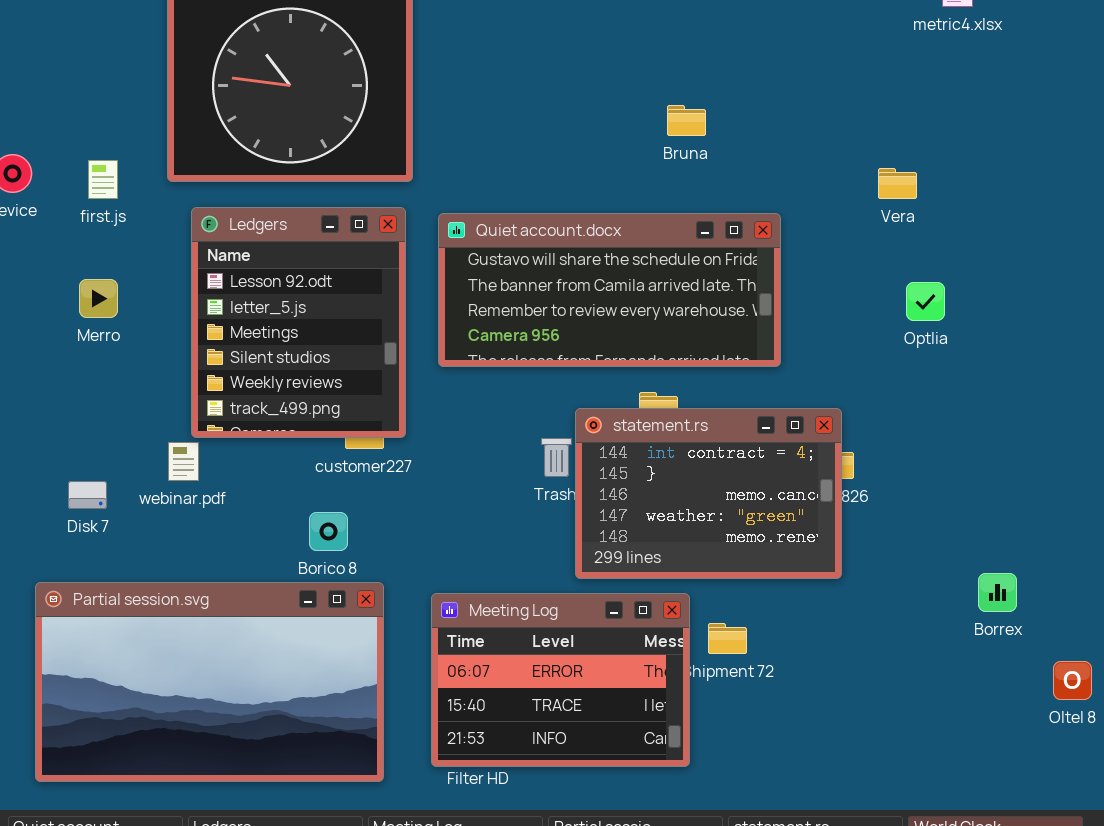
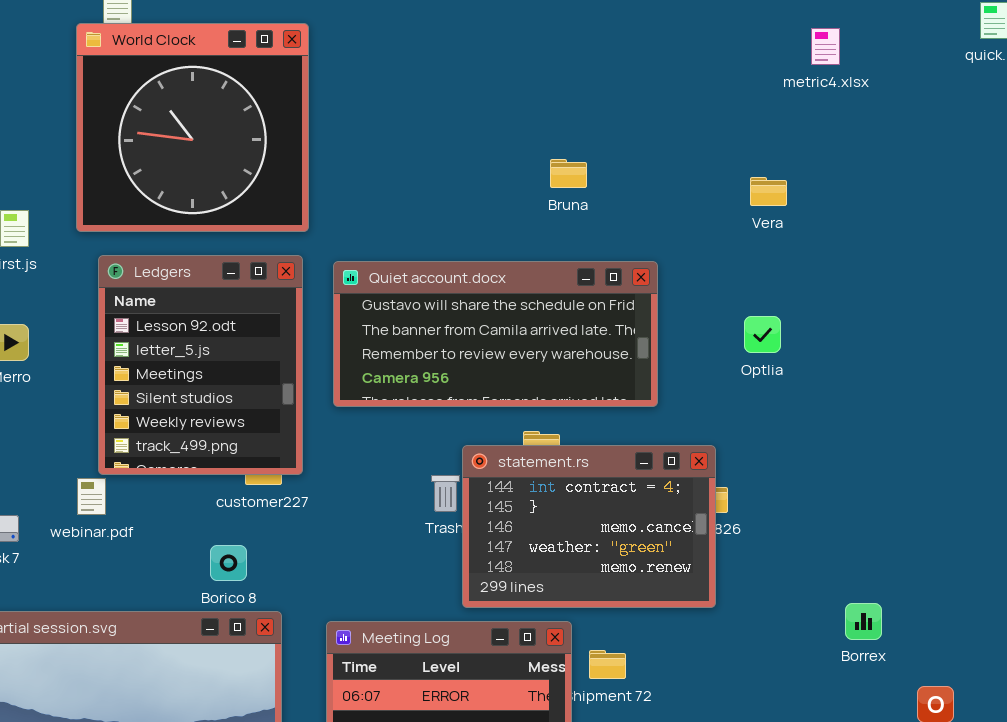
Vera: [878,168,917,199] -> [750,177,787,206], moved
Optlia: [906,282,945,321] -> [744,316,781,353], moved

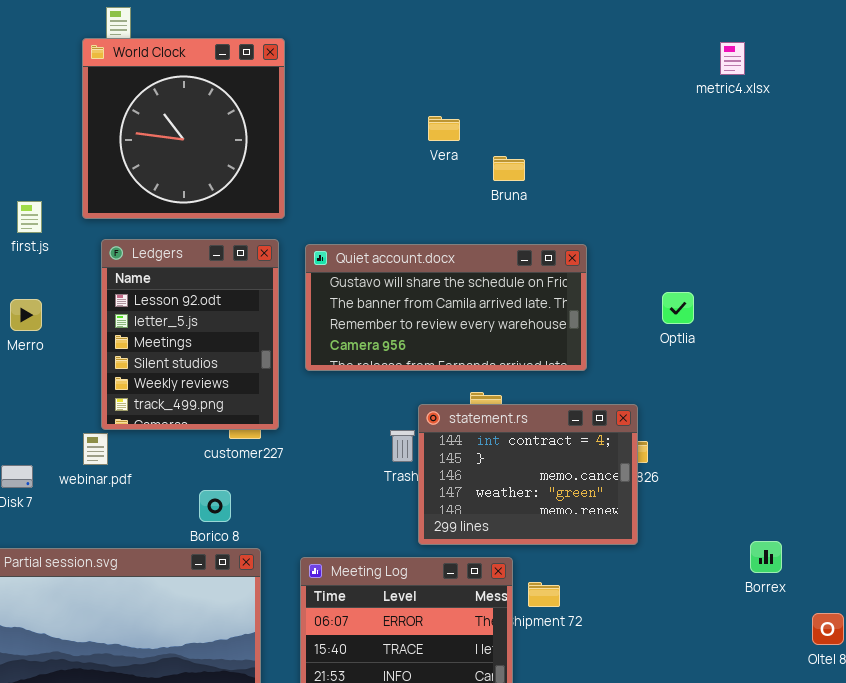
Vera: [750,177,787,206] -> [428,116,460,141], moved

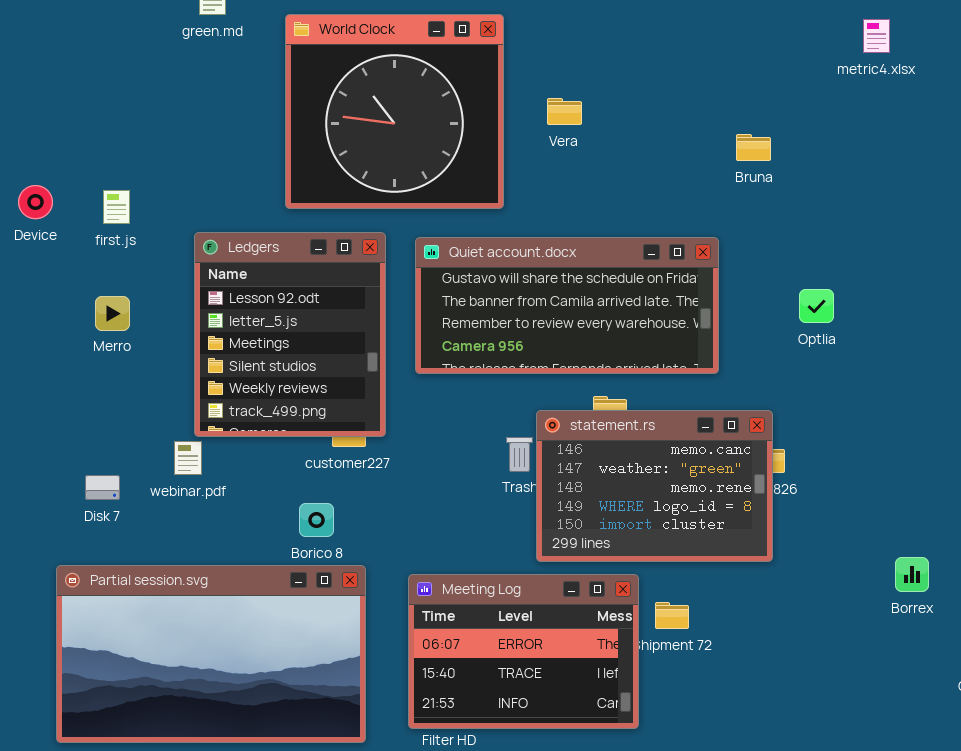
World Clock: [82,38,285,219] -> [285,14,504,209], moved
Bruna: [493,156,525,181] -> [736,134,771,161], moved
statement.rs: [418,404,638,545] -> [536,410,773,562], scrolled down 2 rows

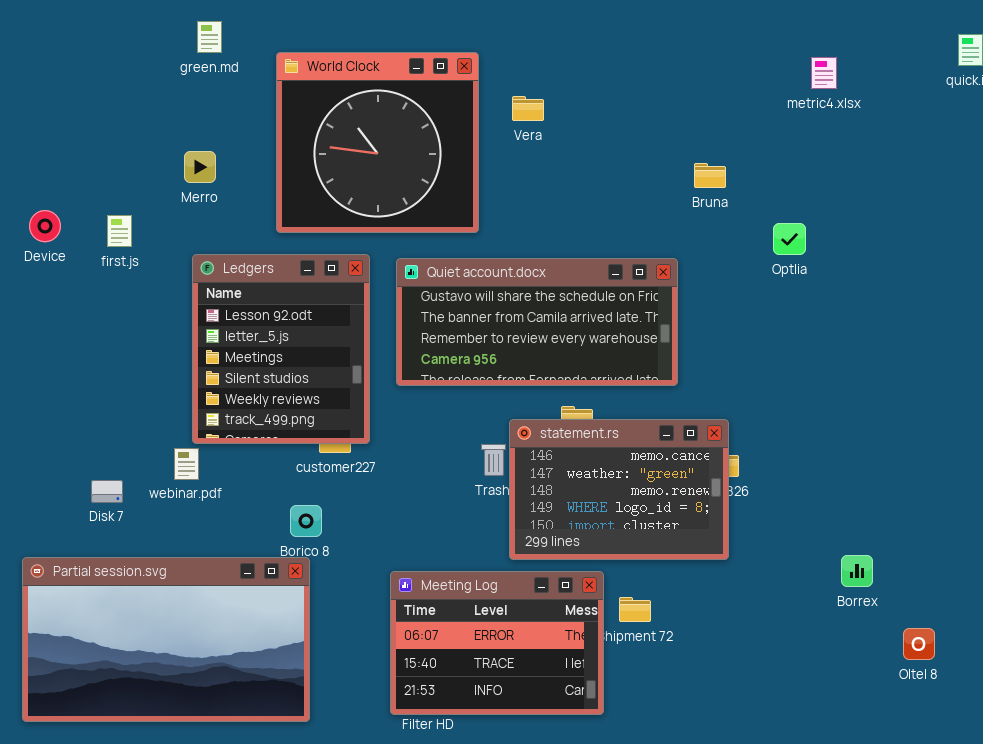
Vera: [547,98,582,125] -> [512,96,544,121], moved
Optlia: [799,289,834,323] -> [773,223,806,255], moved
Merro: [95,296,130,331] -> [184,151,216,183], moved
Partial session.svg: [56,565,366,743] -> [22,557,310,722], moved

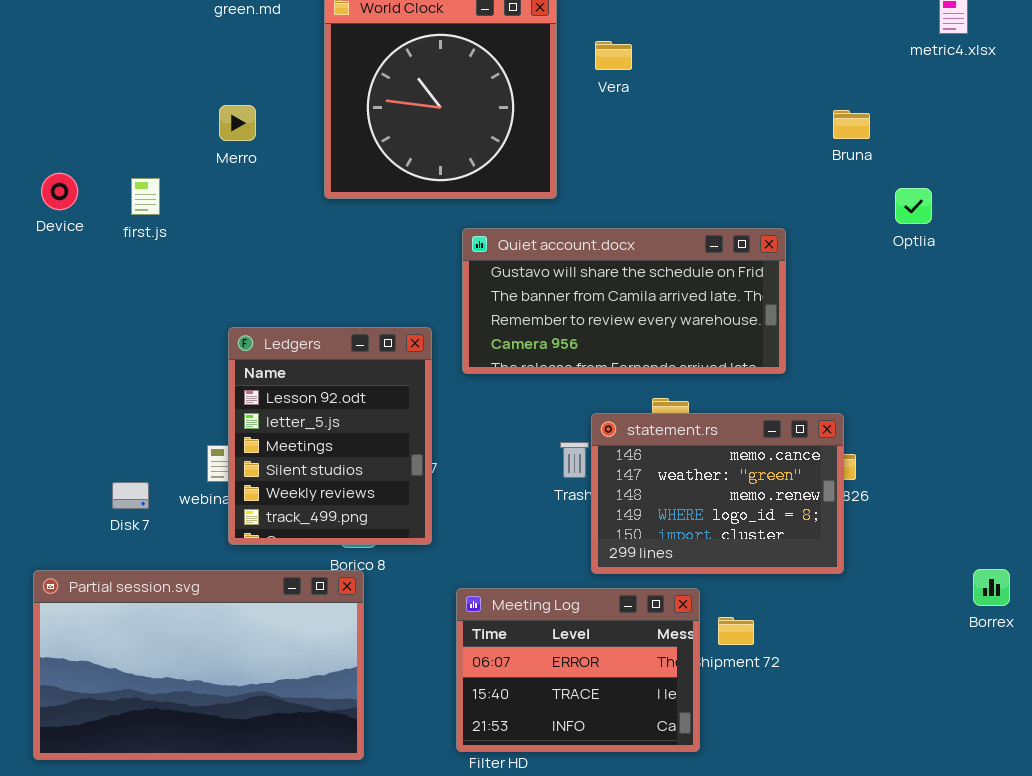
Bruna: [694,163,726,188] -> [833,110,870,139], moved
Ledgers: [192,254,370,444] -> [228,327,432,545], moved

